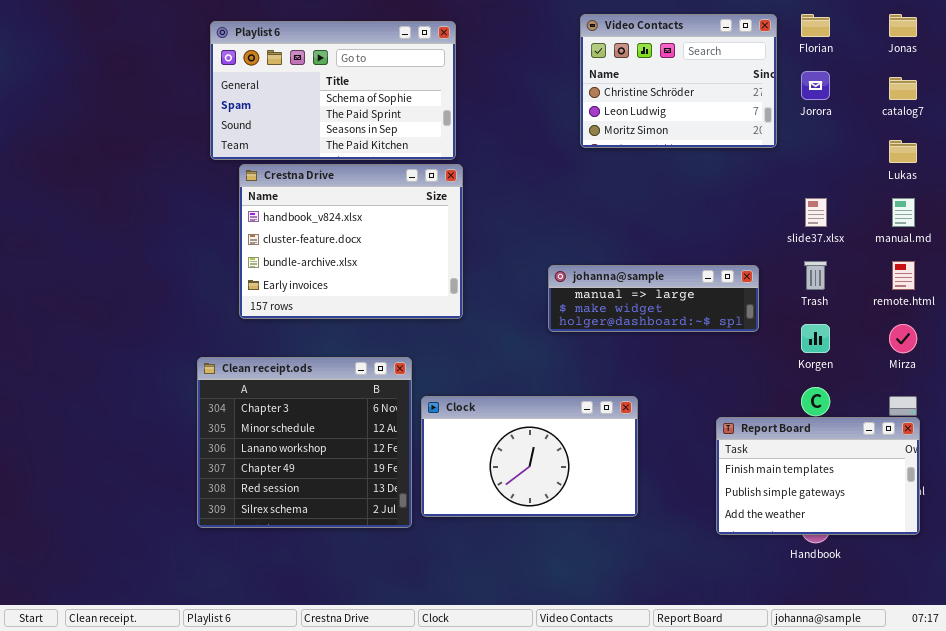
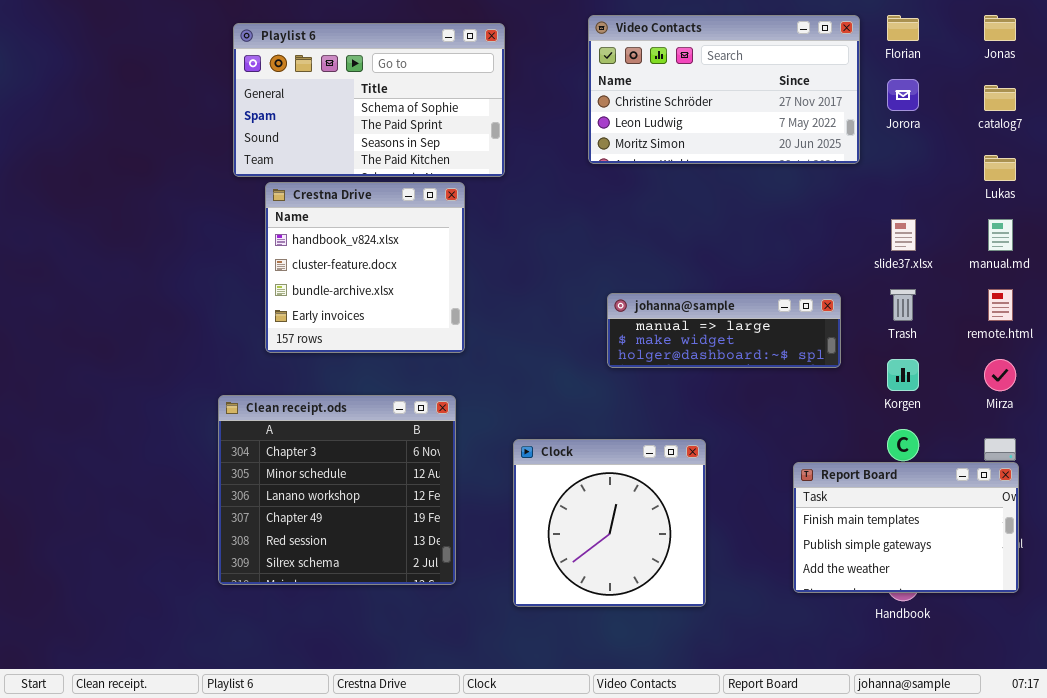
Video Contacts: [580,14,777,148] -> [588,15,860,164], resized
Crestna Drive: [239,164,463,319] -> [265,182,465,353], resized
Clock: [421,396,638,517] -> [513,439,706,607], resized

